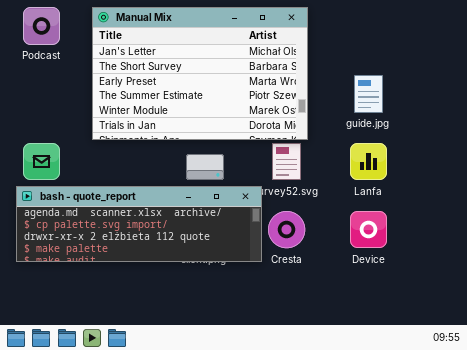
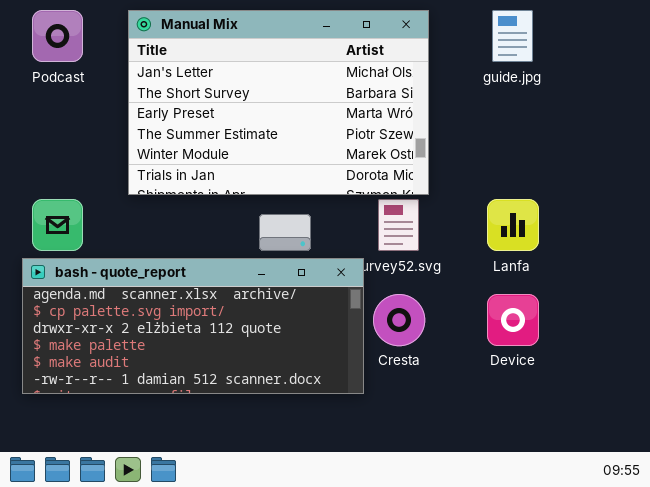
guide.jpg: [354,75,383,113] -> [492,10,533,62], moved
bash - quote_report: [16,186,262,262] -> [22,258,364,394], resized

